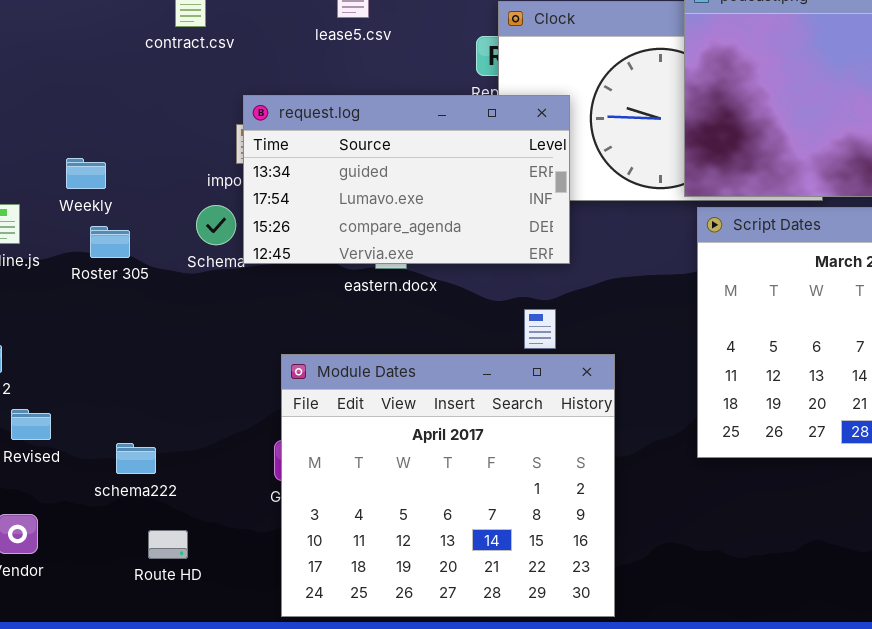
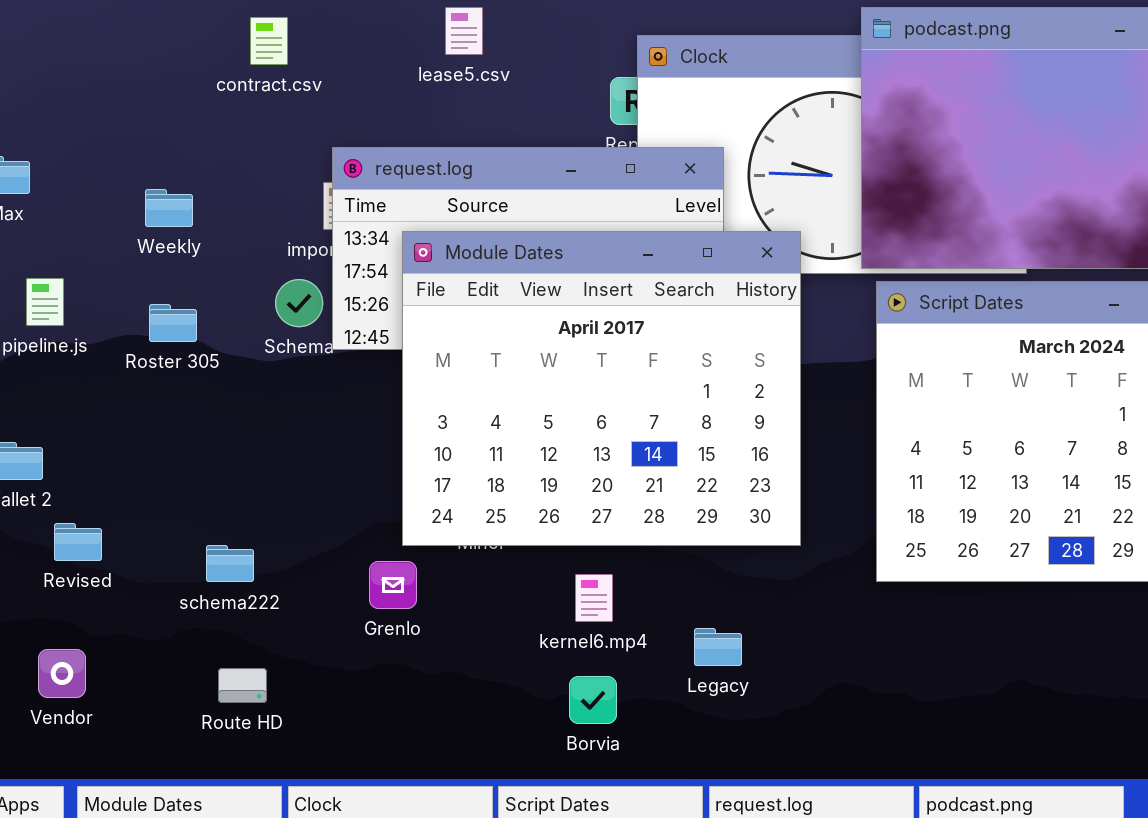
Weekly: [66,158,106,189] -> [145,189,193,227], moved
Module Dates: [281,354,615,617] -> [402,231,801,546], moved
schema222: [116,443,156,474] -> [206,545,254,582], moved

